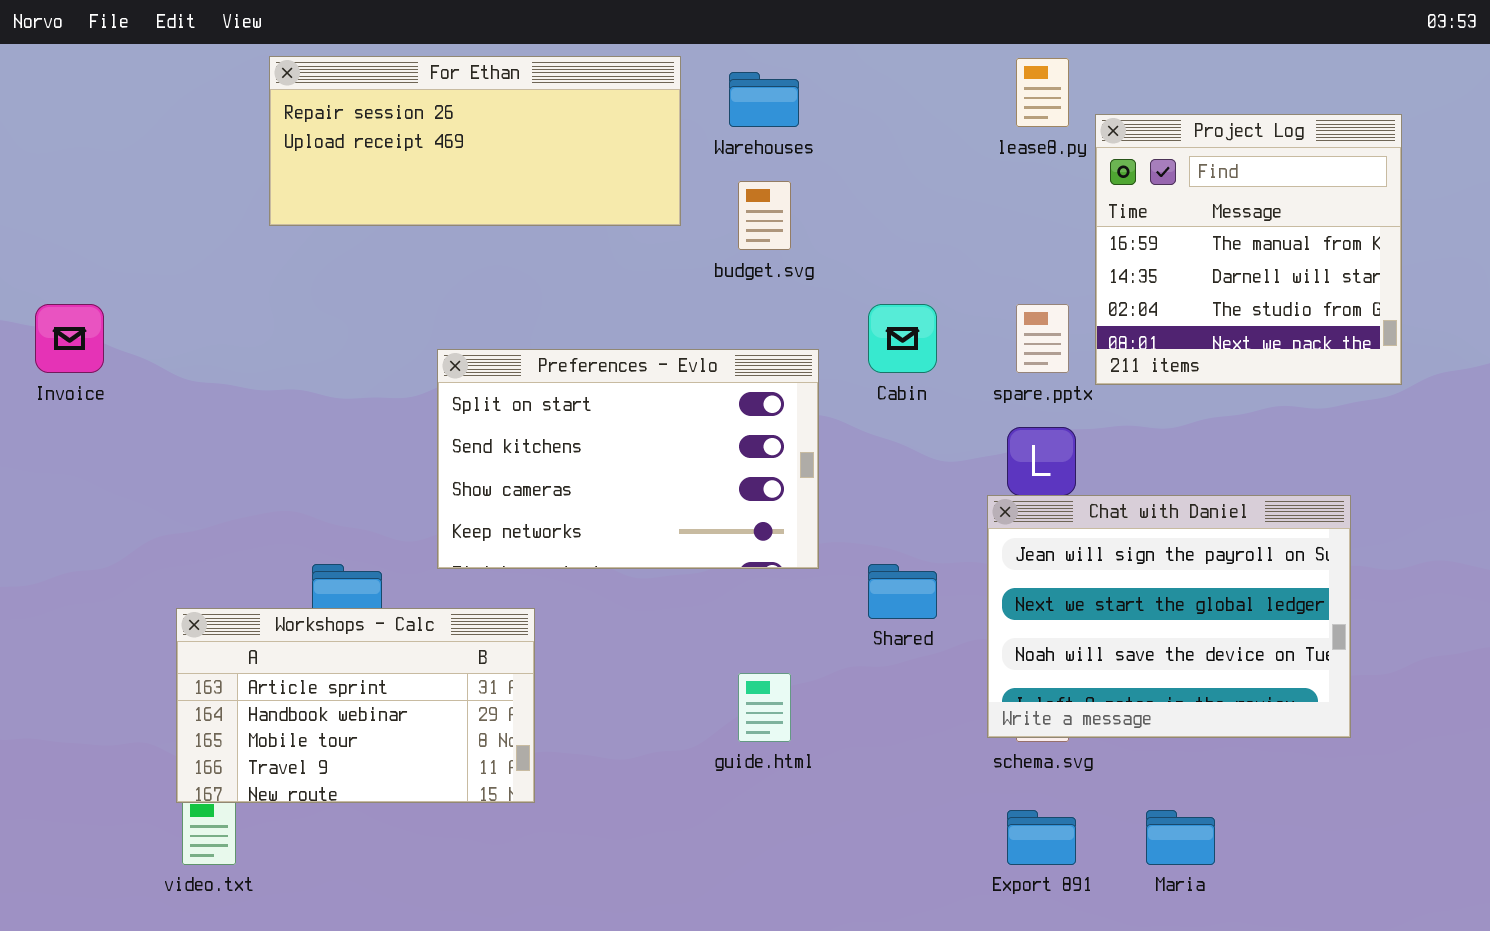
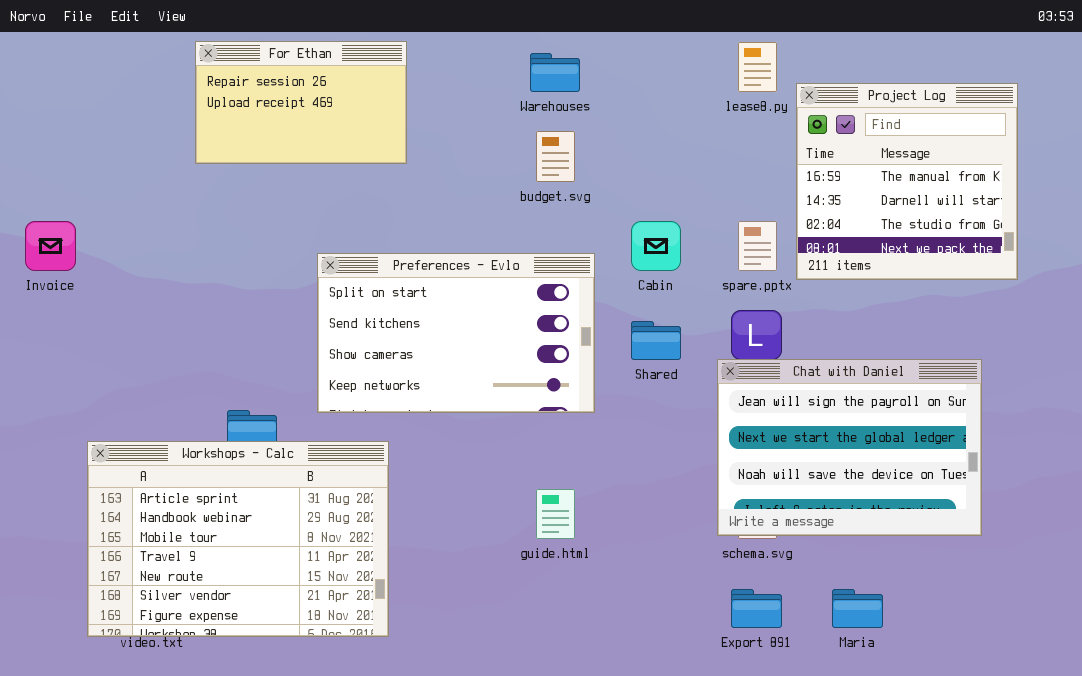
For Ethan: [269,56,681,226] -> [195,41,407,164], resized
Shared: [868,564,937,619] -> [631,321,681,360], moved
Workshops - Calc: [176,608,535,803] -> [87,441,389,637], resized

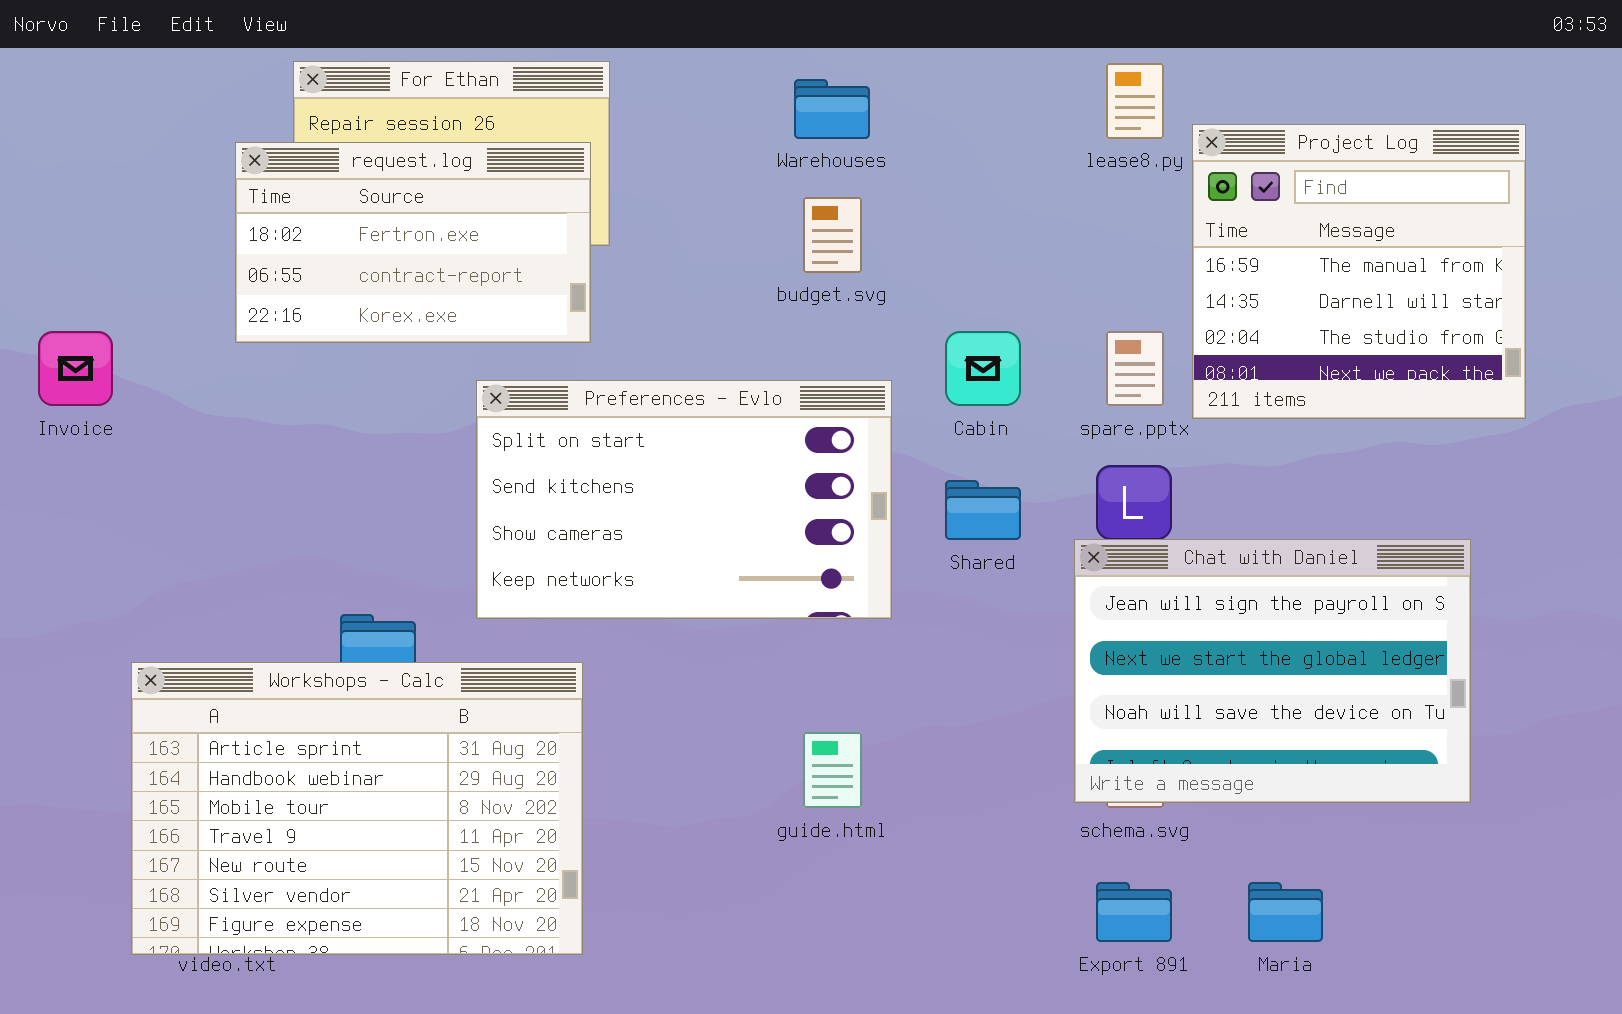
request.log: none -> [235,142,591,343], opened

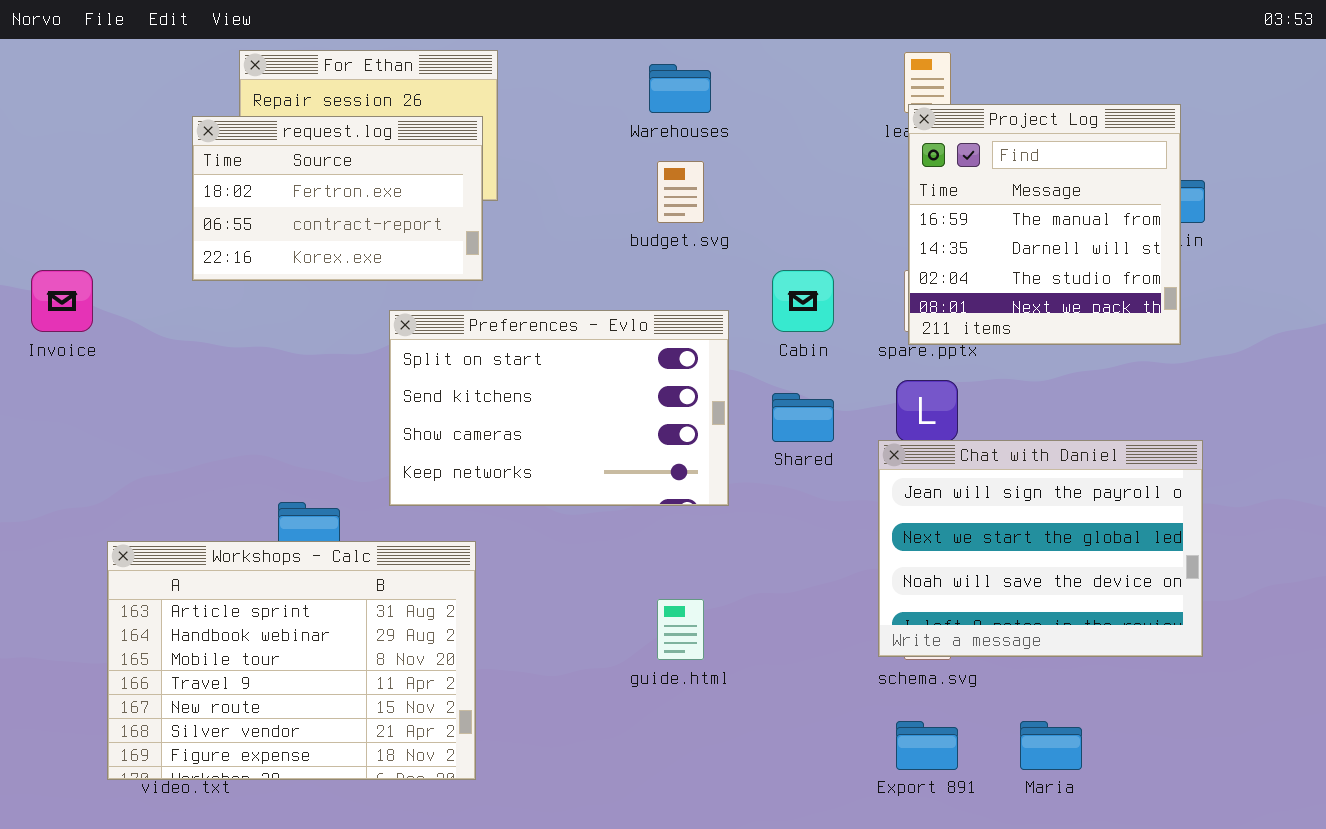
Project Log: [1192,124,1526,419] -> [908,104,1181,345], moved

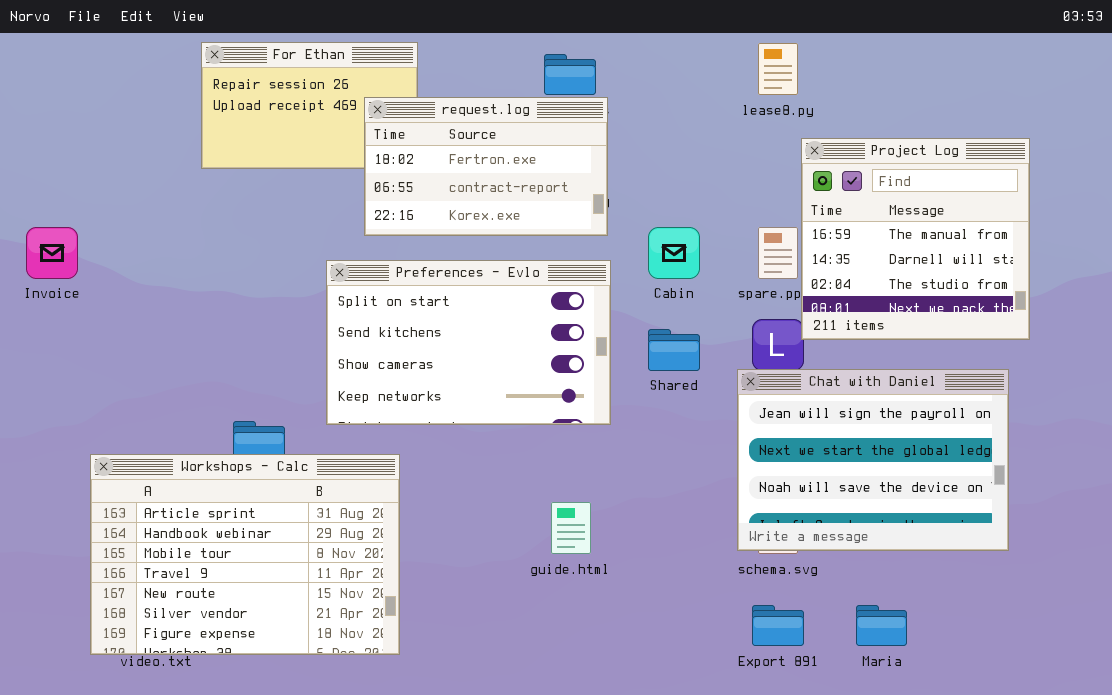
Project Log: [908,104,1181,345] -> [801,138,1030,340], moved
request.log: [192,116,483,281] -> [364,97,608,236], moved

